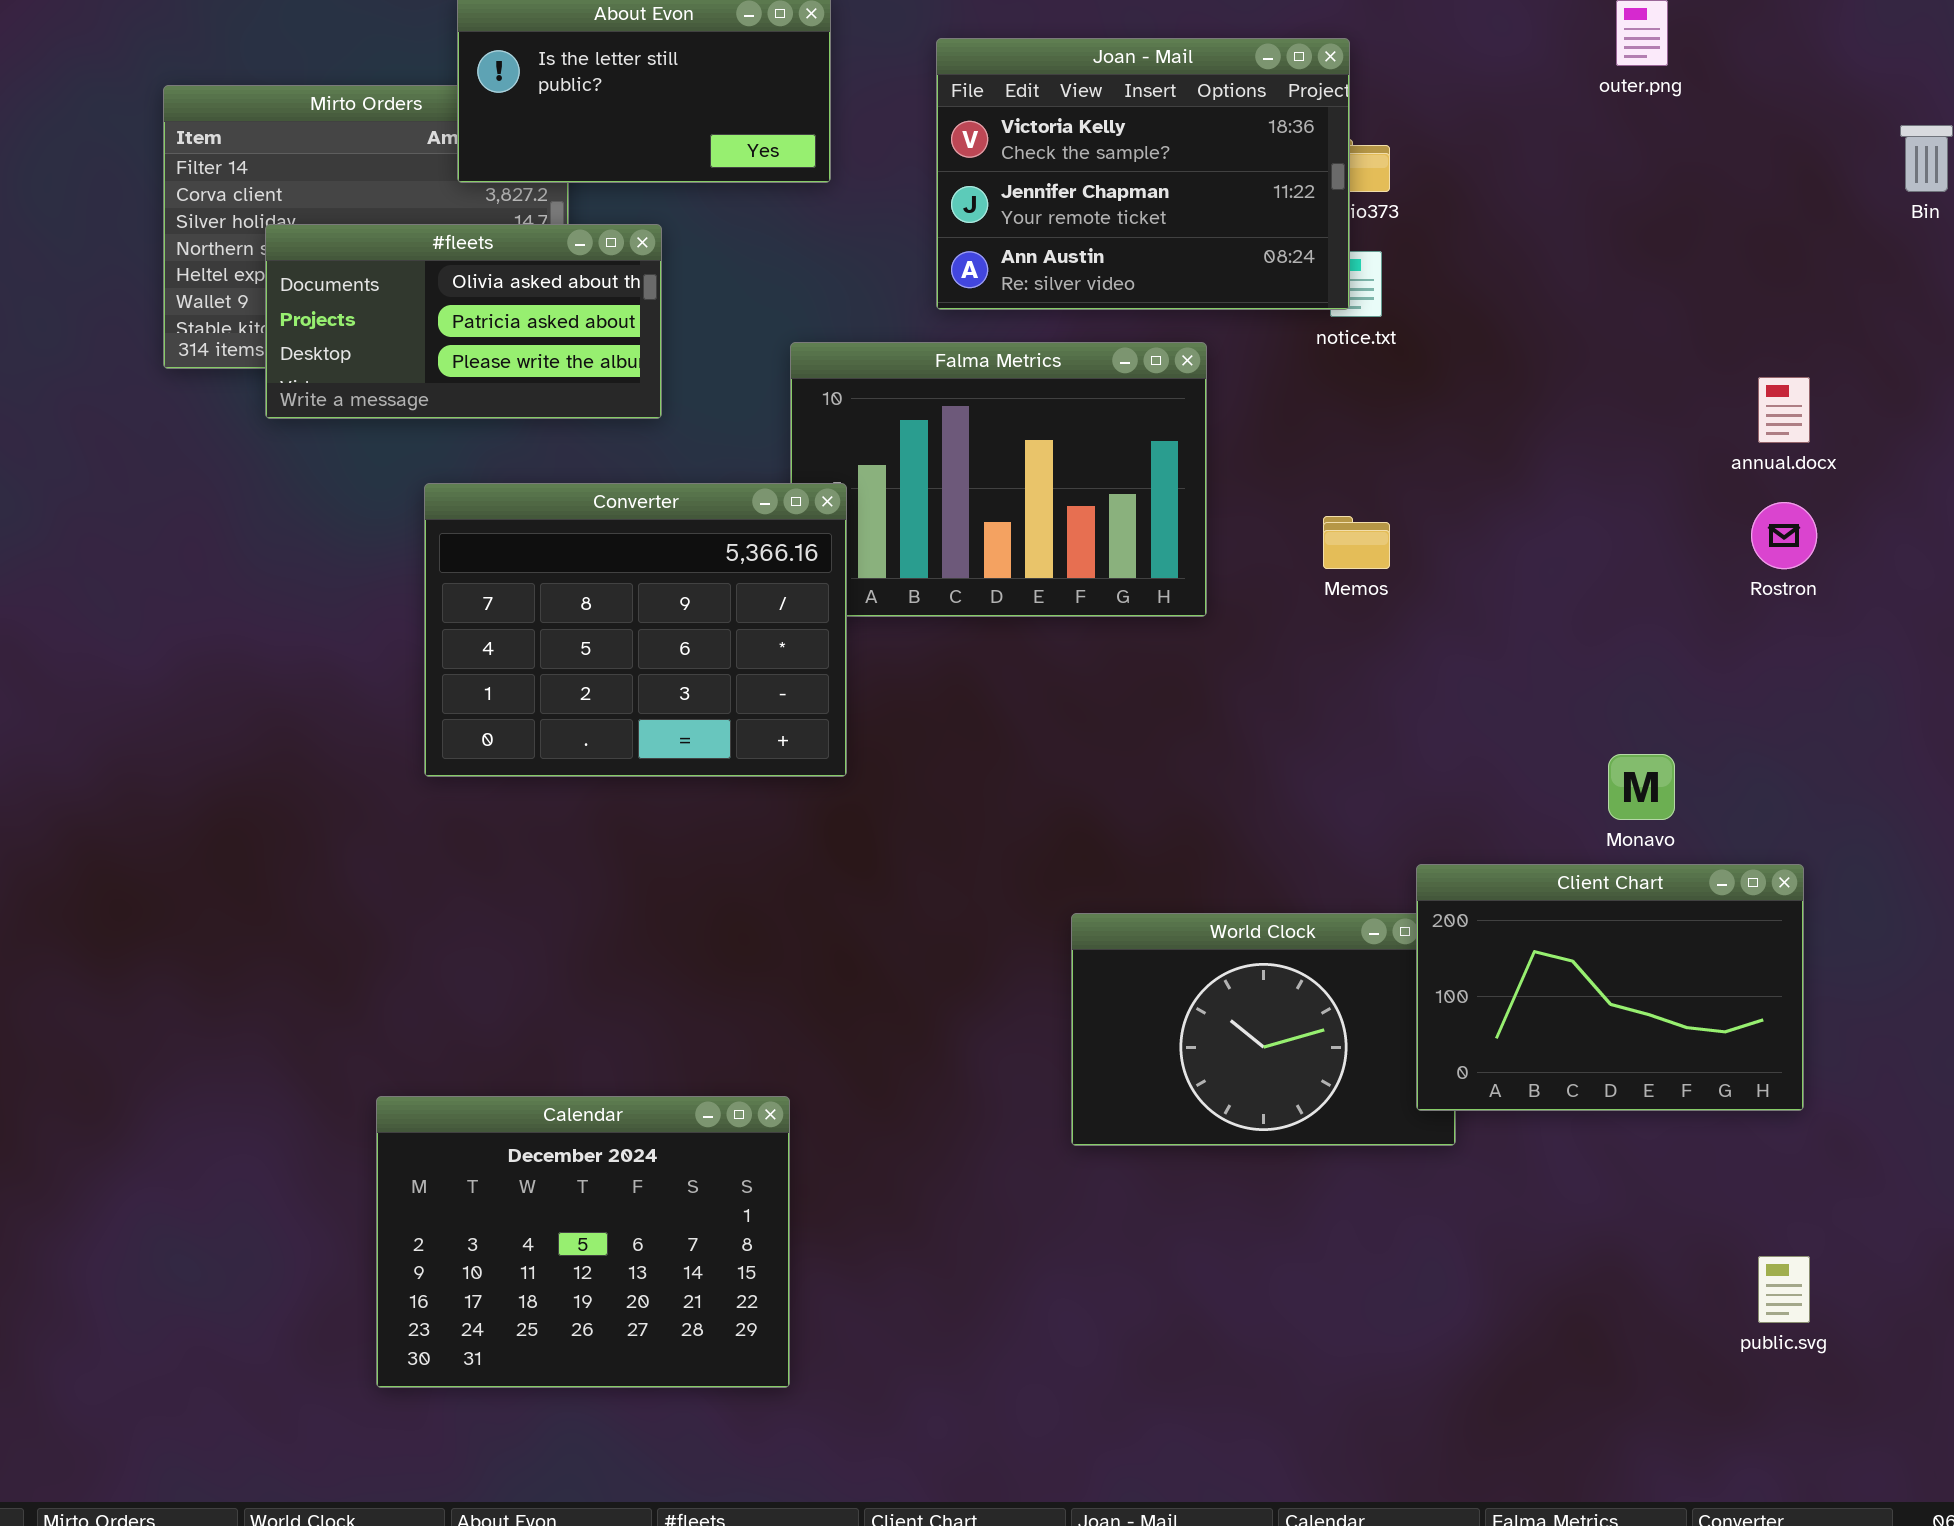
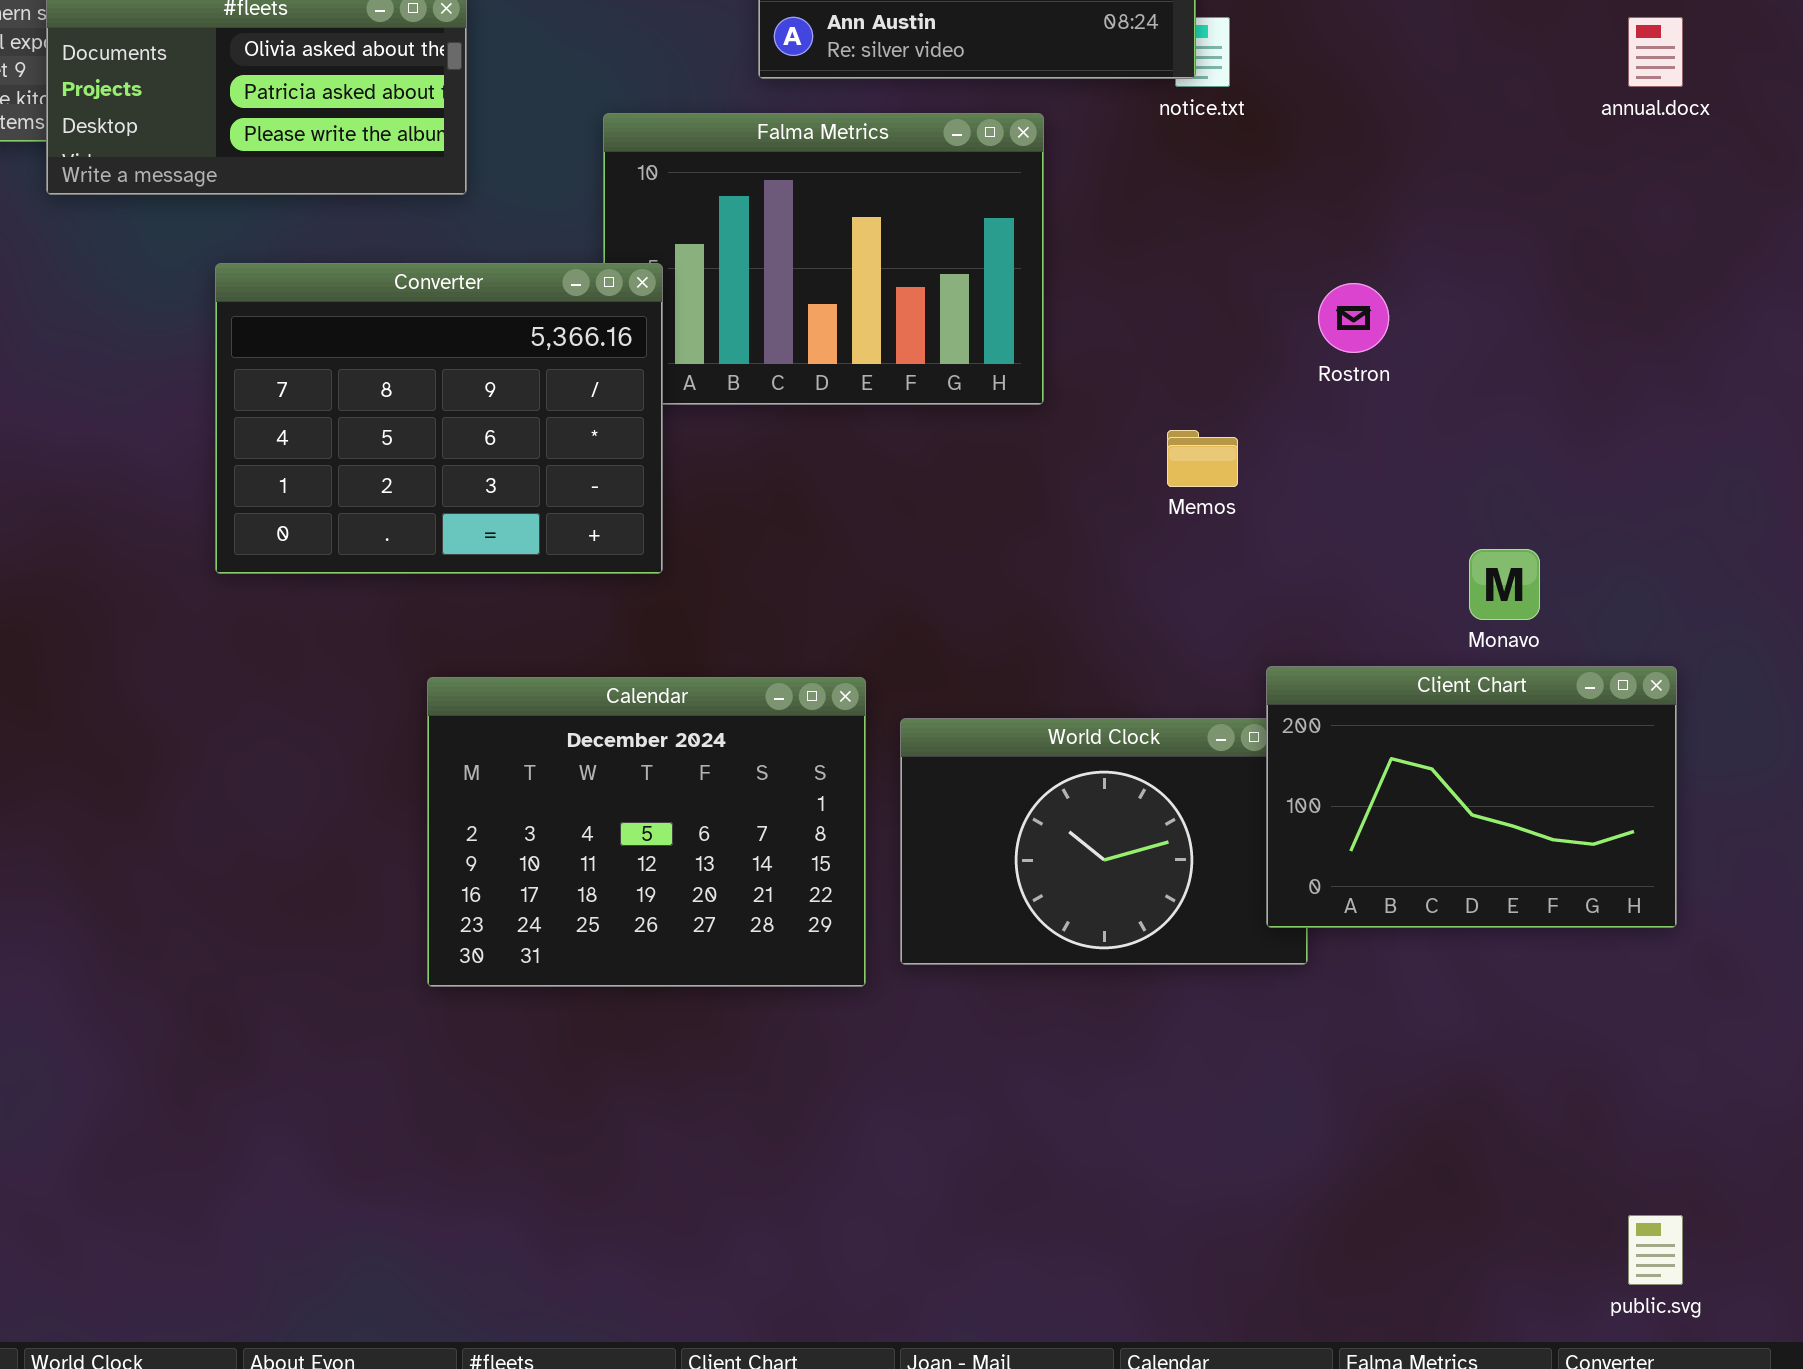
annual.docx: [1758,377,1810,443] -> [1628,17,1683,87], moved
Rostron: [1751,502,1817,569] -> [1318,283,1389,353], moved
Memos: [1323,516,1390,569] -> [1167,430,1238,487], moved
Calendar: [376,1096,790,1388] -> [427,677,866,987], moved
public.svg: [1758,1256,1810,1323] -> [1628,1215,1683,1285], moved

